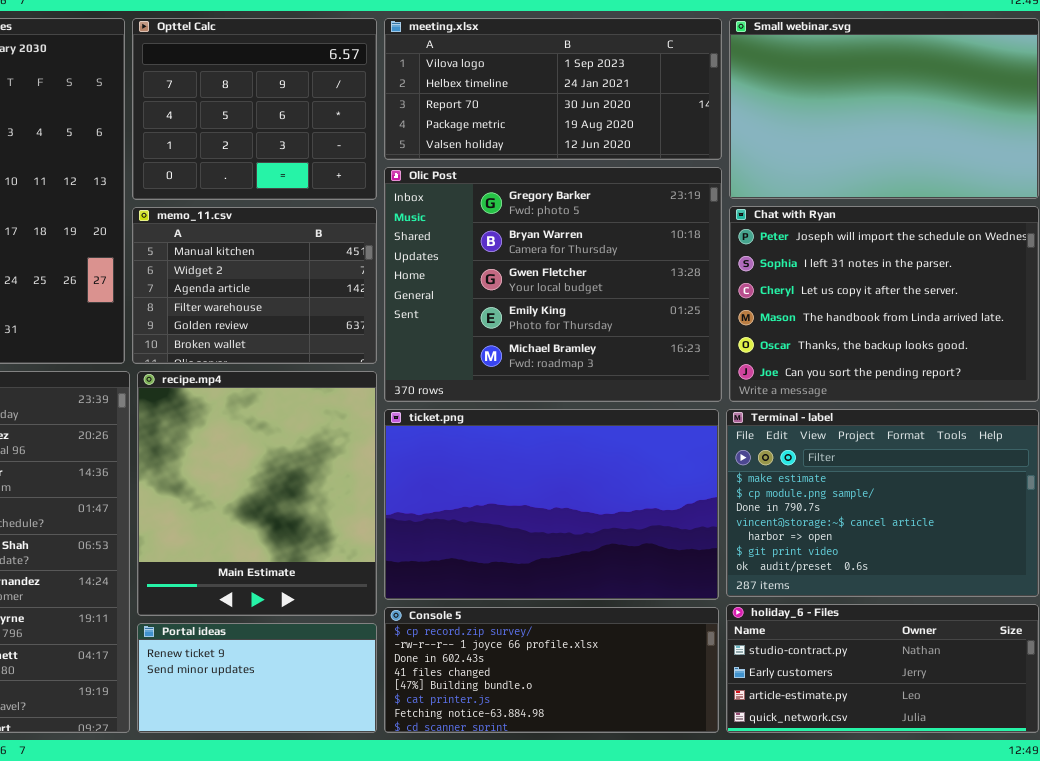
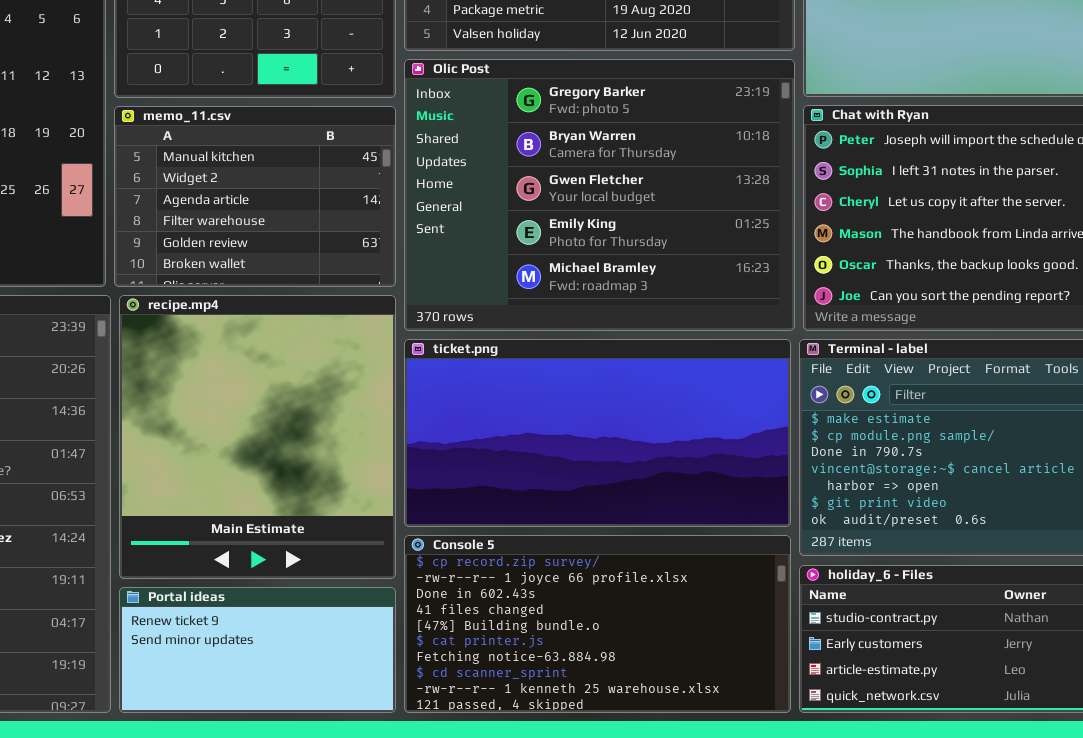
ticket.png: [384,409,719,600] -> [404,339,791,527], resized
Console 5: [384,607,719,733] -> [404,535,791,713], resized

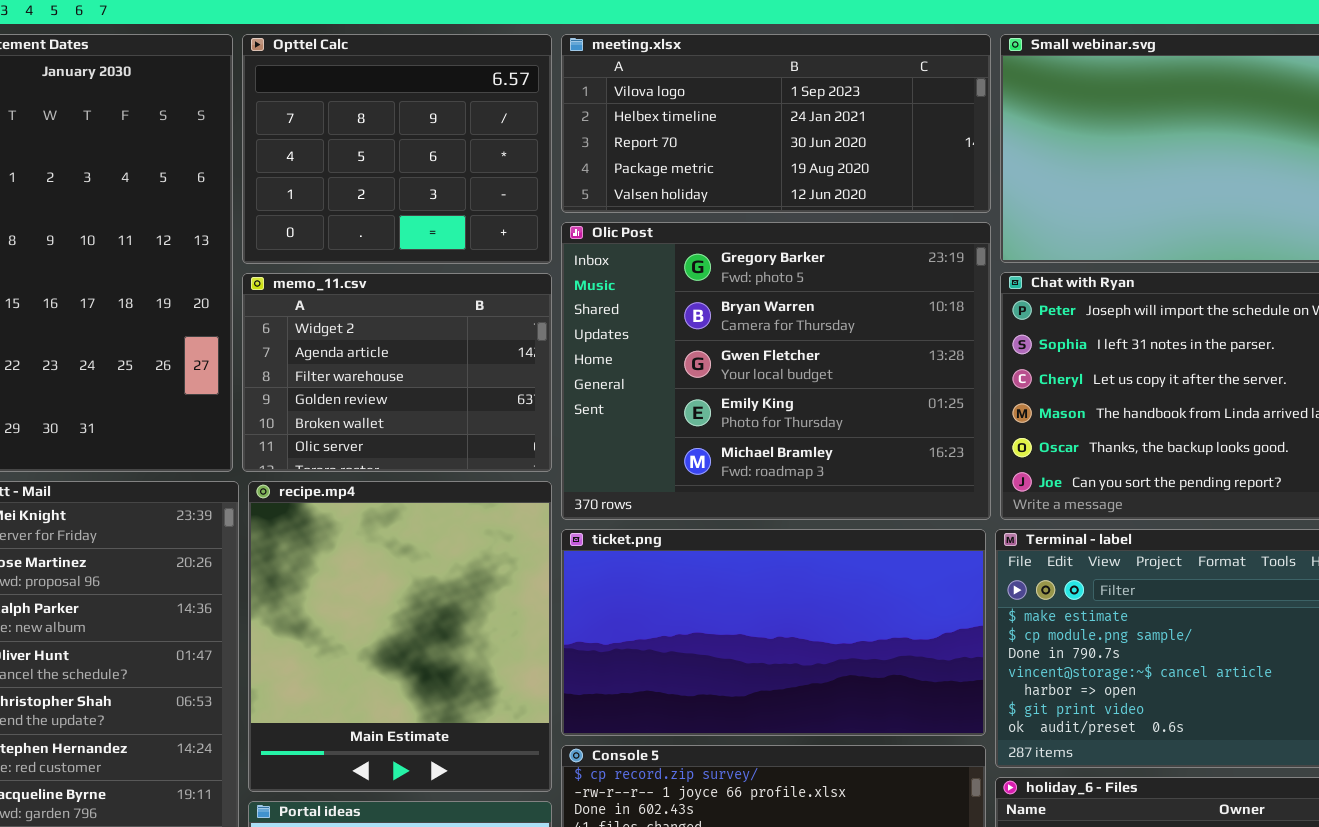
memo_11.csv: [114,106,396,287] -> [242,273,552,472], scrolled down 1 row

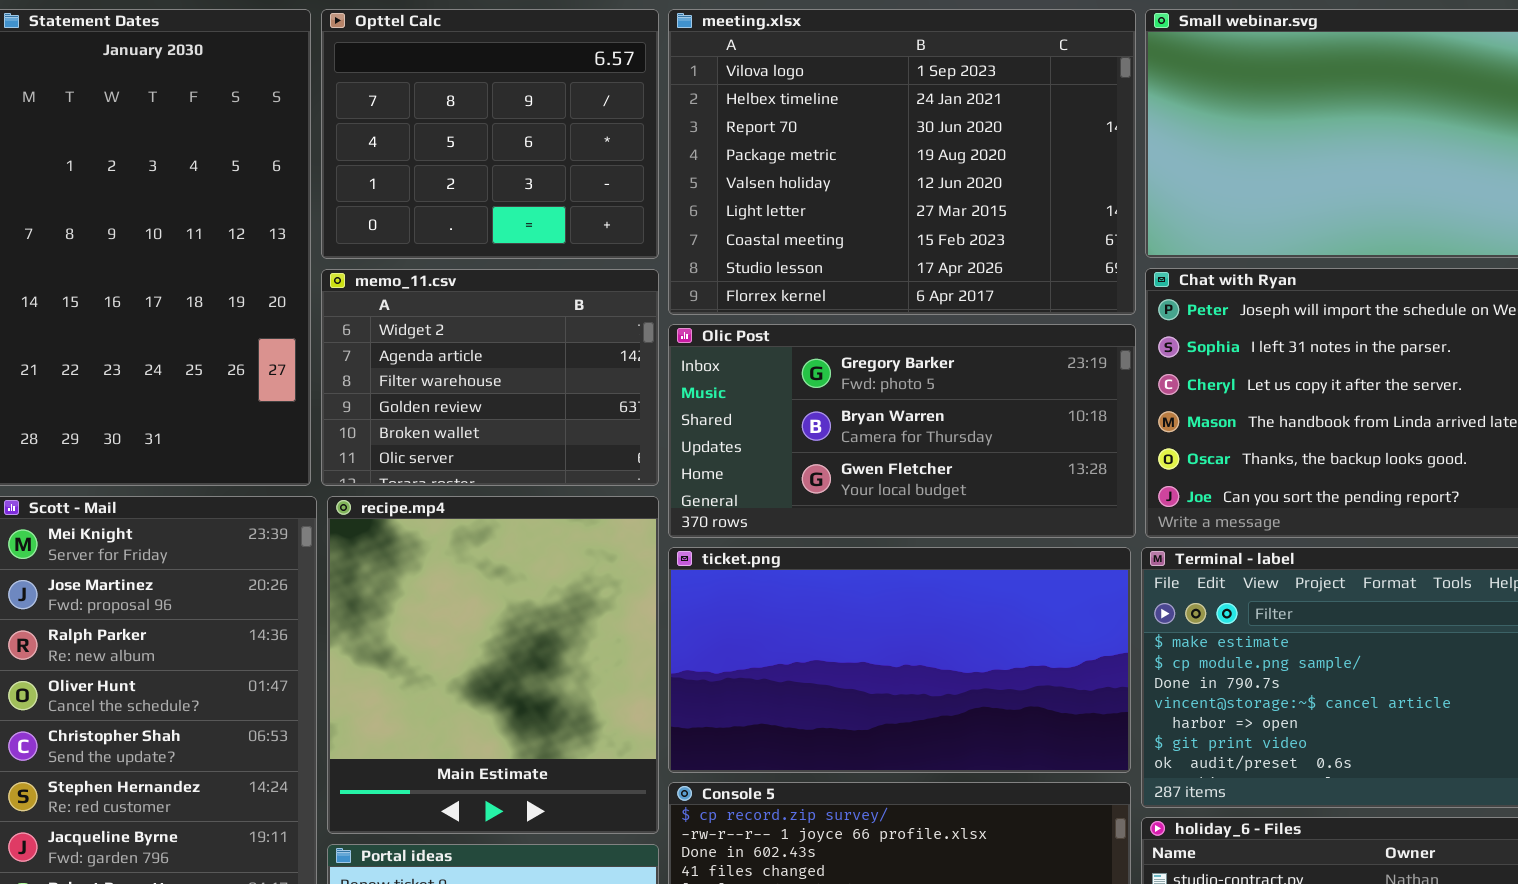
meeting.xlsx: [561,34,991,213] -> [668,9,1136,315], resized
Olic Post: [561,222,991,520] -> [668,324,1136,538], resized

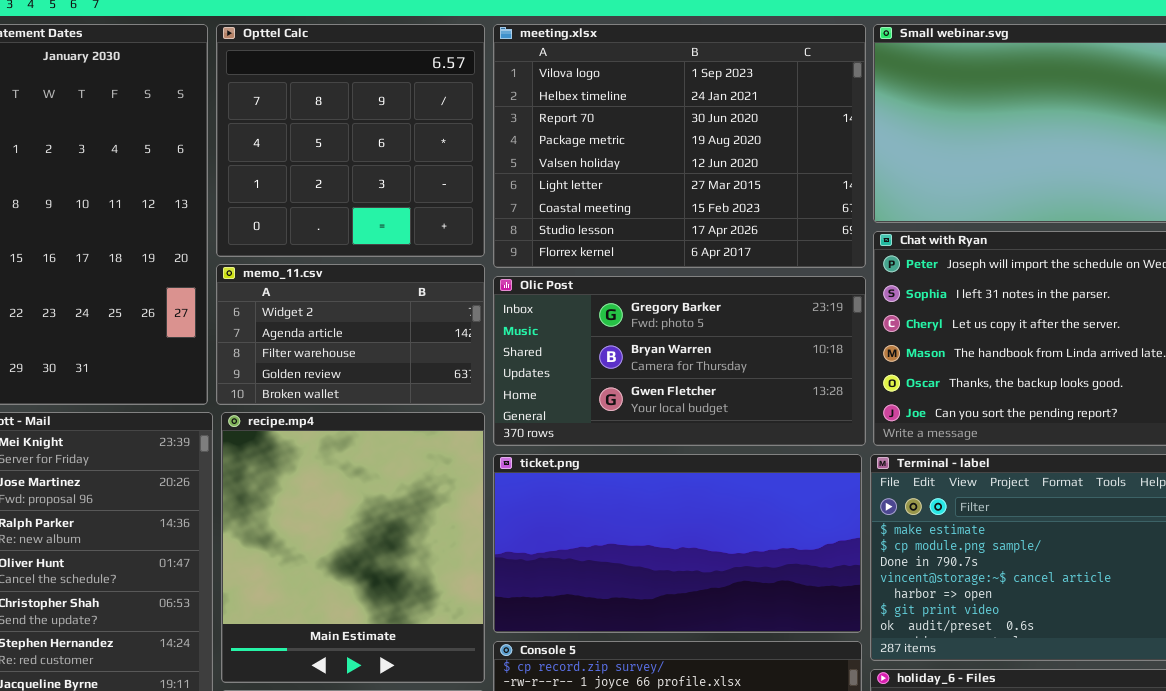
Opttel Calc: [321,9,659,259] -> [216,24,485,257], resized
memo_11.csv: [321,269,659,486] -> [216,264,485,405], resized

